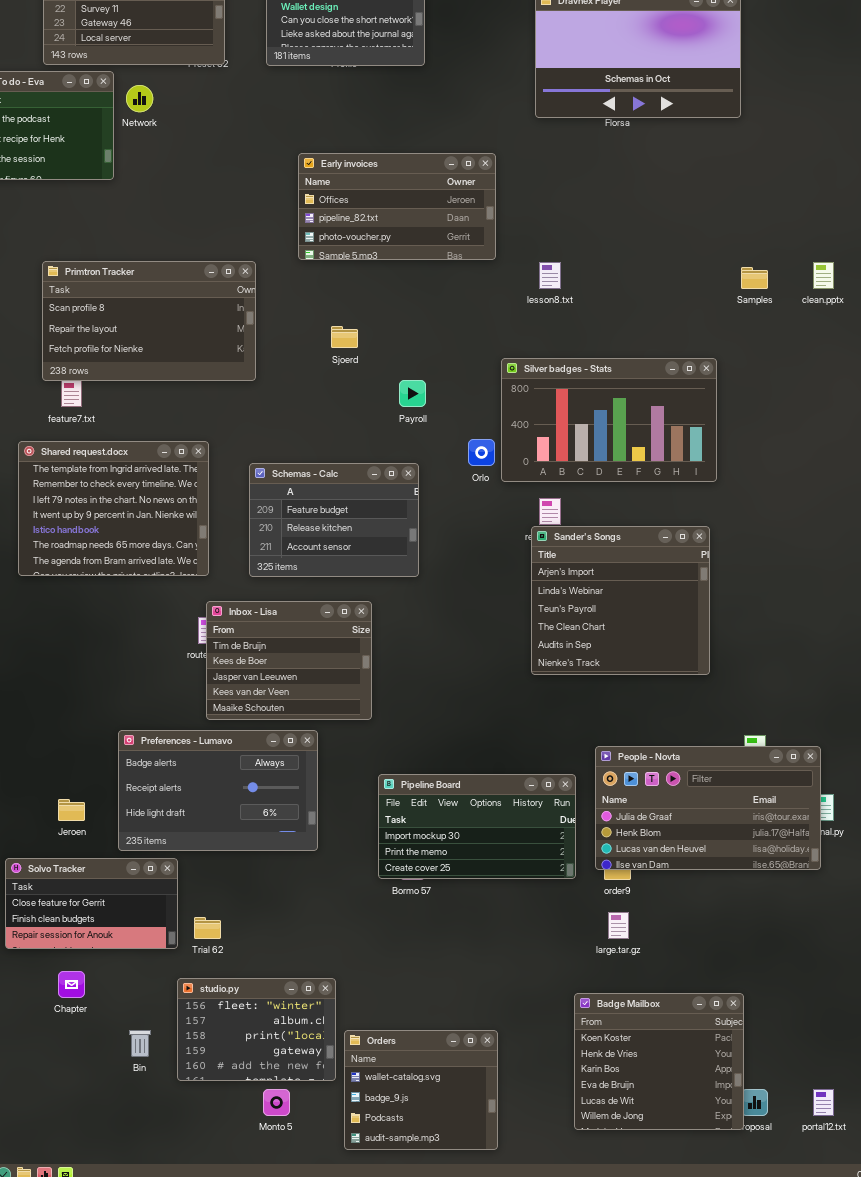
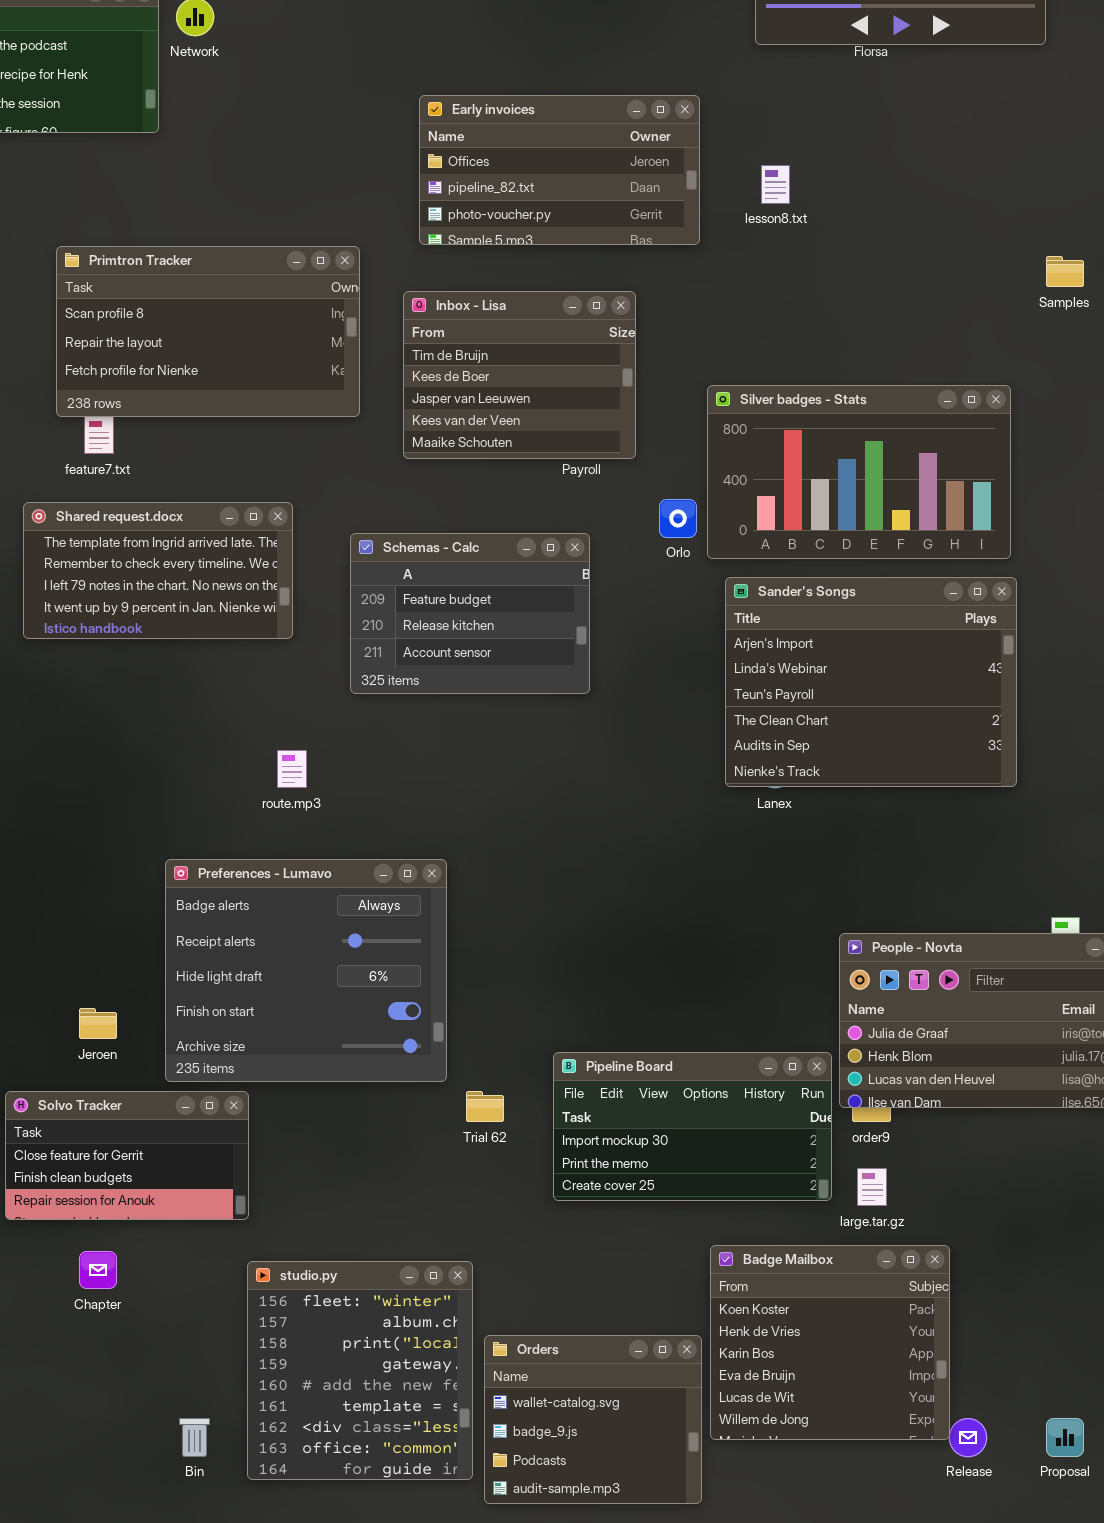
lesson8.txt: [539,262,561,289] -> [761,165,790,204], moved
Shared request.docx: [18,441,209,576] -> [23,502,293,639], resized
Sander's Songs: [531,526,710,675] -> [725,577,1017,787], moved, resized
Inbox - Lisa: [206,601,372,720] -> [403,291,636,459], moved
Preferences - Lumavo: [118,730,318,851] -> [165,859,447,1082], resized
Pipeline Board: [378,774,576,879] -> [553,1052,832,1201], moved
Trial 62: [194,917,221,939] -> [466,1091,504,1122], moved
studio.py: [177,978,336,1081] -> [247,1261,473,1480], resized
Badge Mailbox: [574,993,744,1130] -> [710,1245,950,1440], moved
Bin: [129,1030,151,1057] -> [179,1418,210,1457], moved

